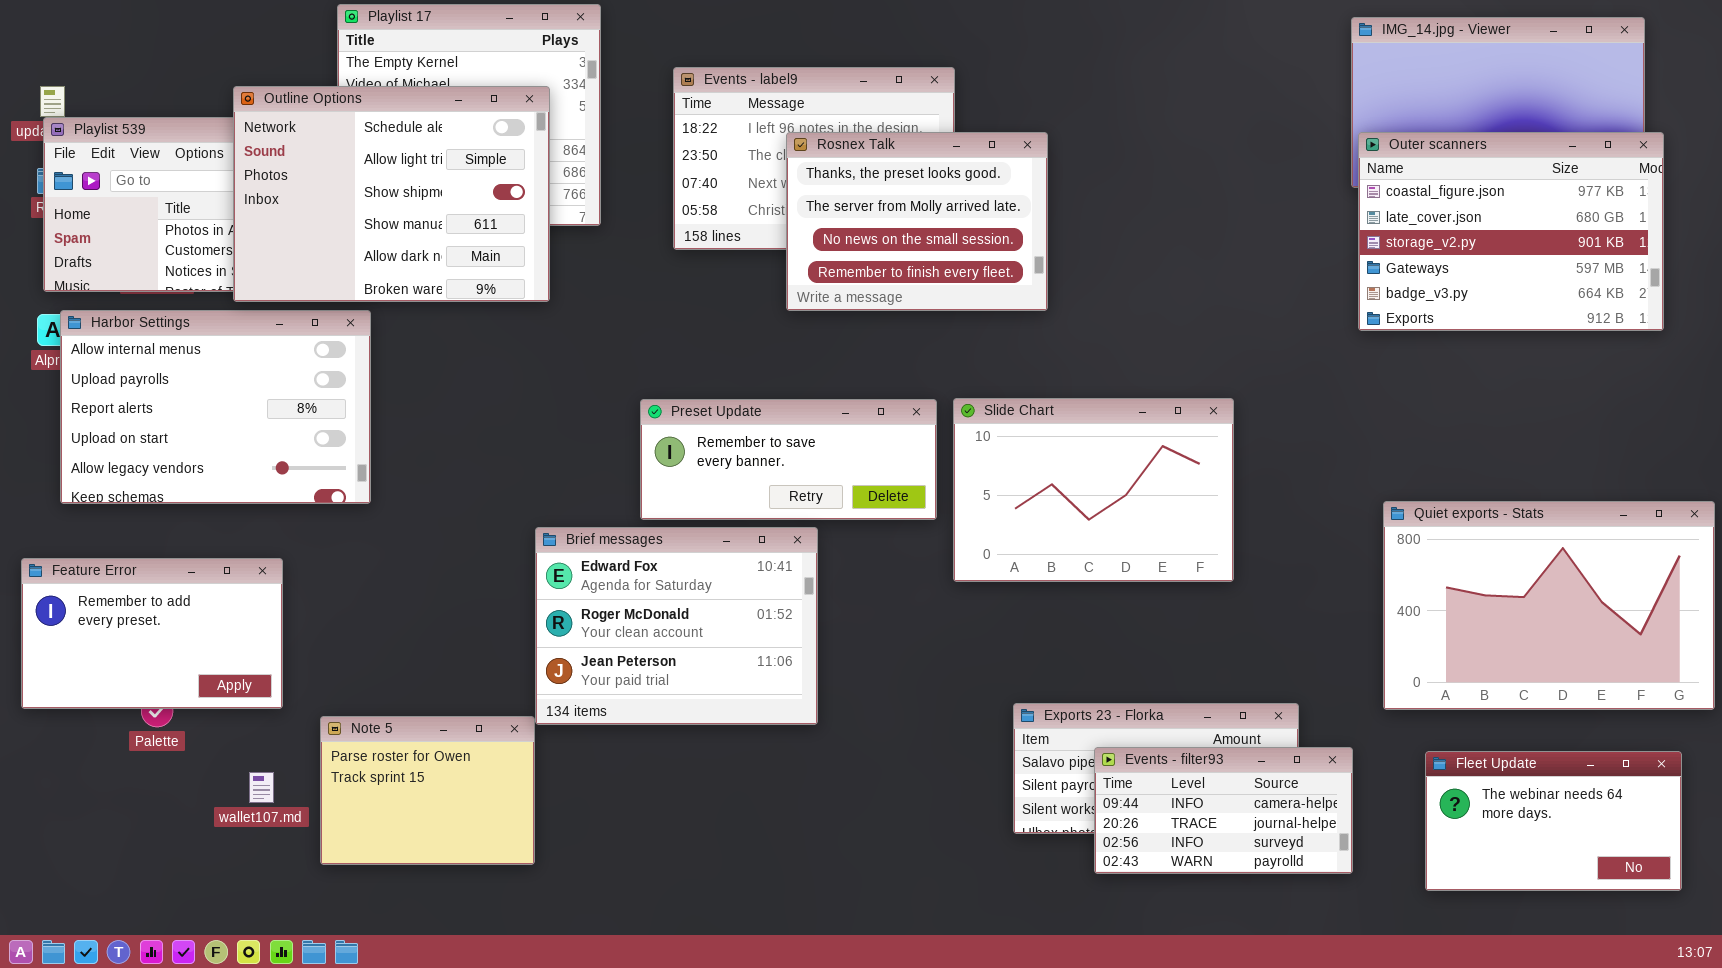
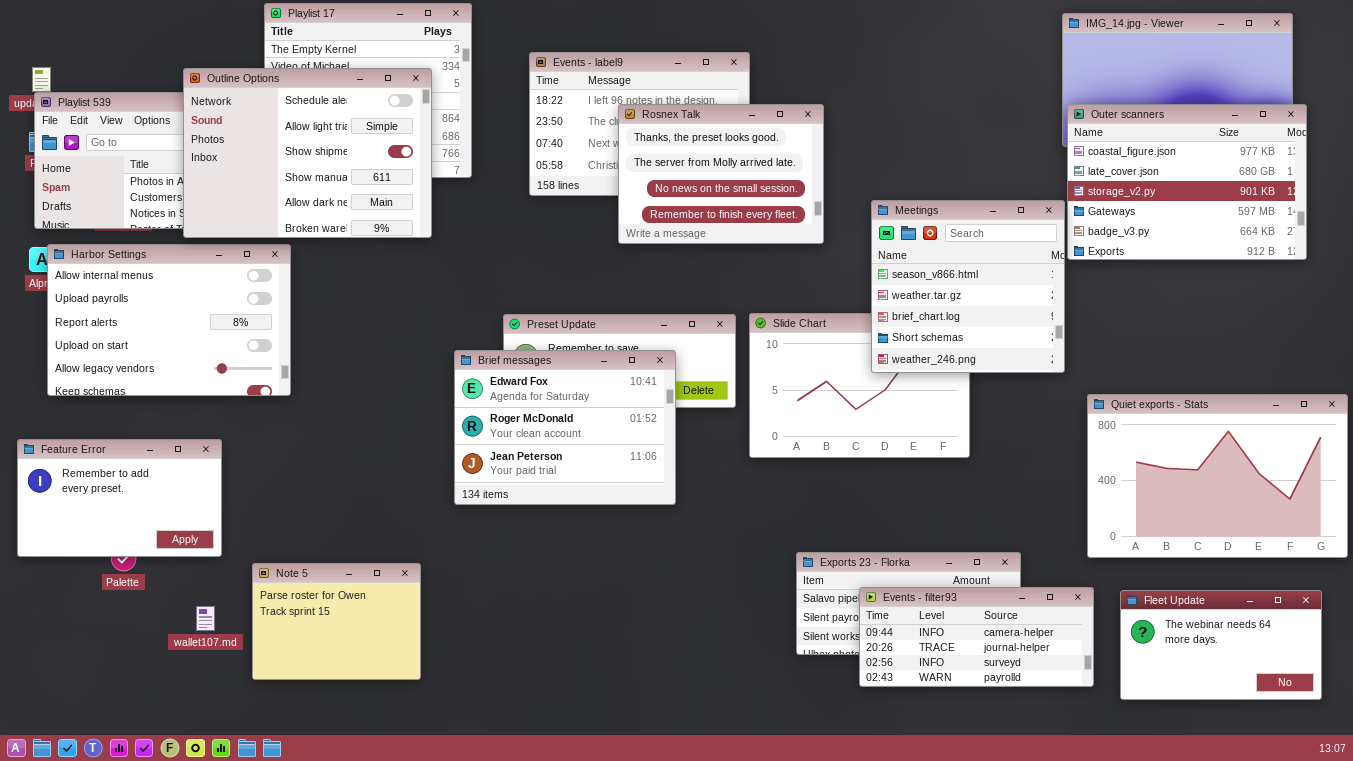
Meetings: none -> [871,200,1065,373], opened
Brief messages: [535,527,818,725] -> [454,350,676,505], moved
Events - filter93: [1094,747,1353,874] -> [859,587,1094,687], resized

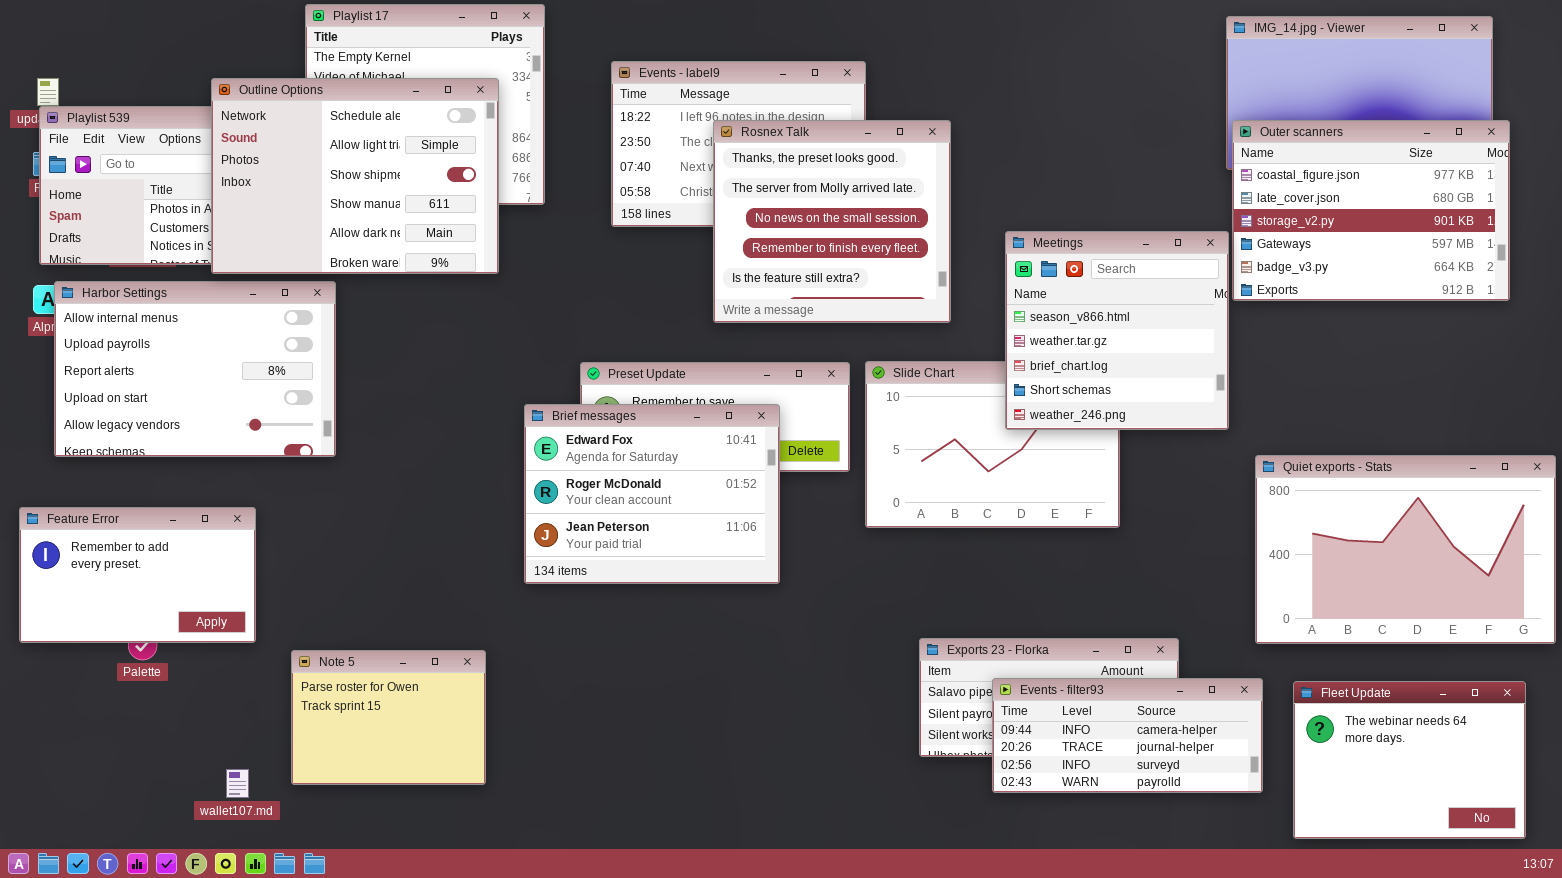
Rosnex Talk: [618,104,824,244] -> [713,120,951,323], resized
Fleet Update: [1120,590,1322,700] -> [1293,681,1526,839], resized
wallet107.md: [196,606,215,631] -> [226,769,249,798], moved

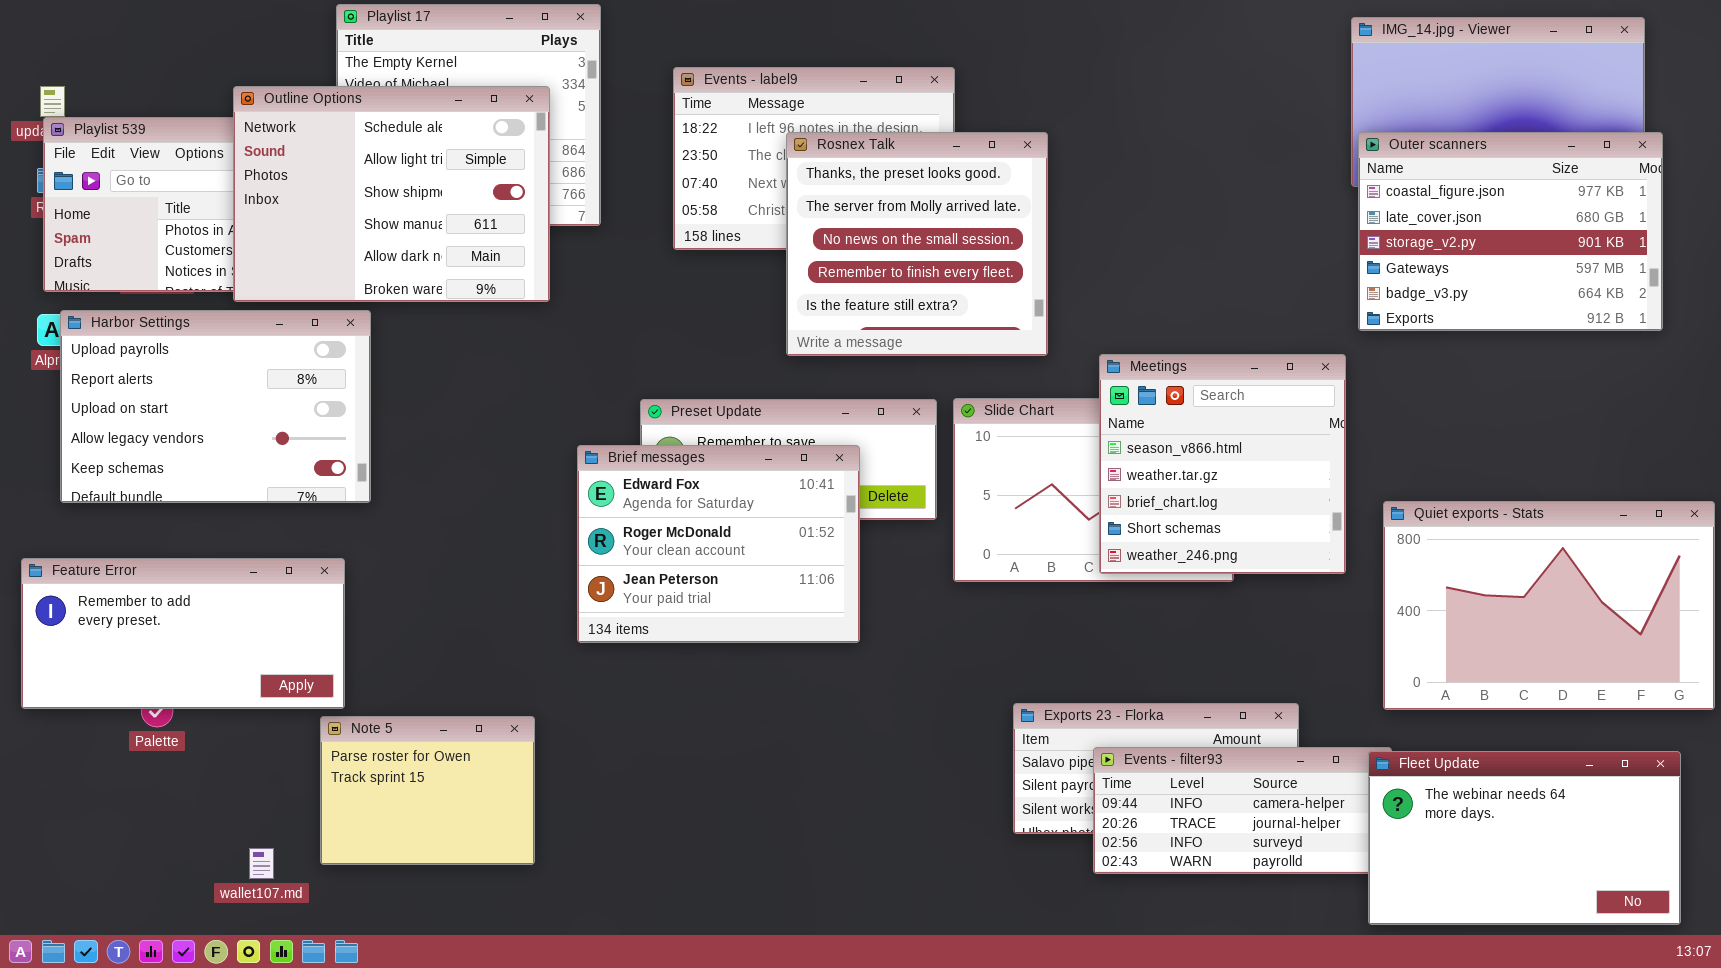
Meetings: [1005,231,1229,430] -> [1099,354,1346,574], moved
Harbor Settings: [54,281,336,457] -> [60,310,371,503], scrolled down 1 row
Feature Error: [19,507,256,643] -> [21,558,345,709], resized
Fleet Update: [1293,681,1526,839] -> [1368,751,1681,925], resized

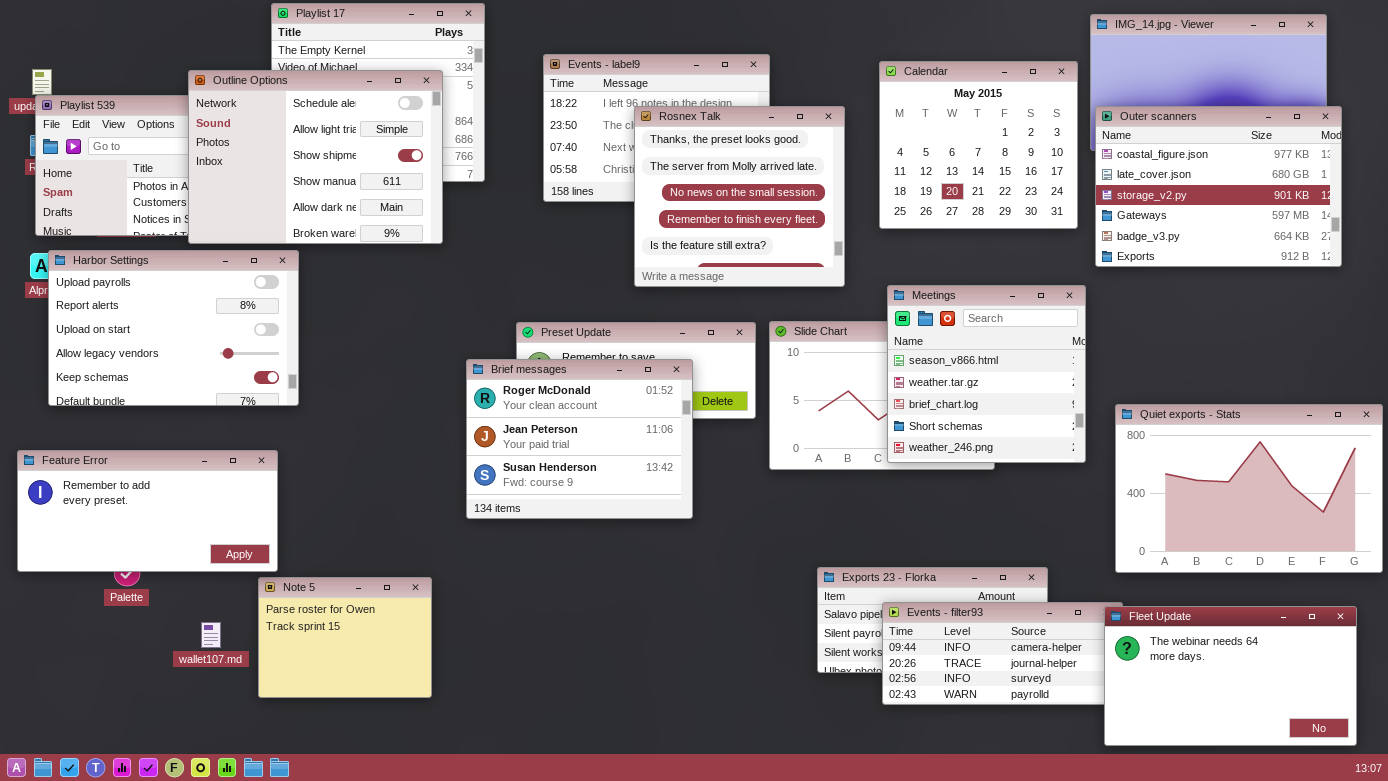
Calendar: none -> [879,61,1078,229], opened
Brief messages: [577,445,860,643] -> [466,359,693,519], scrolled down 1 row
wallet107.md: [249,848,274,879] -> [201,622,221,648], moved

